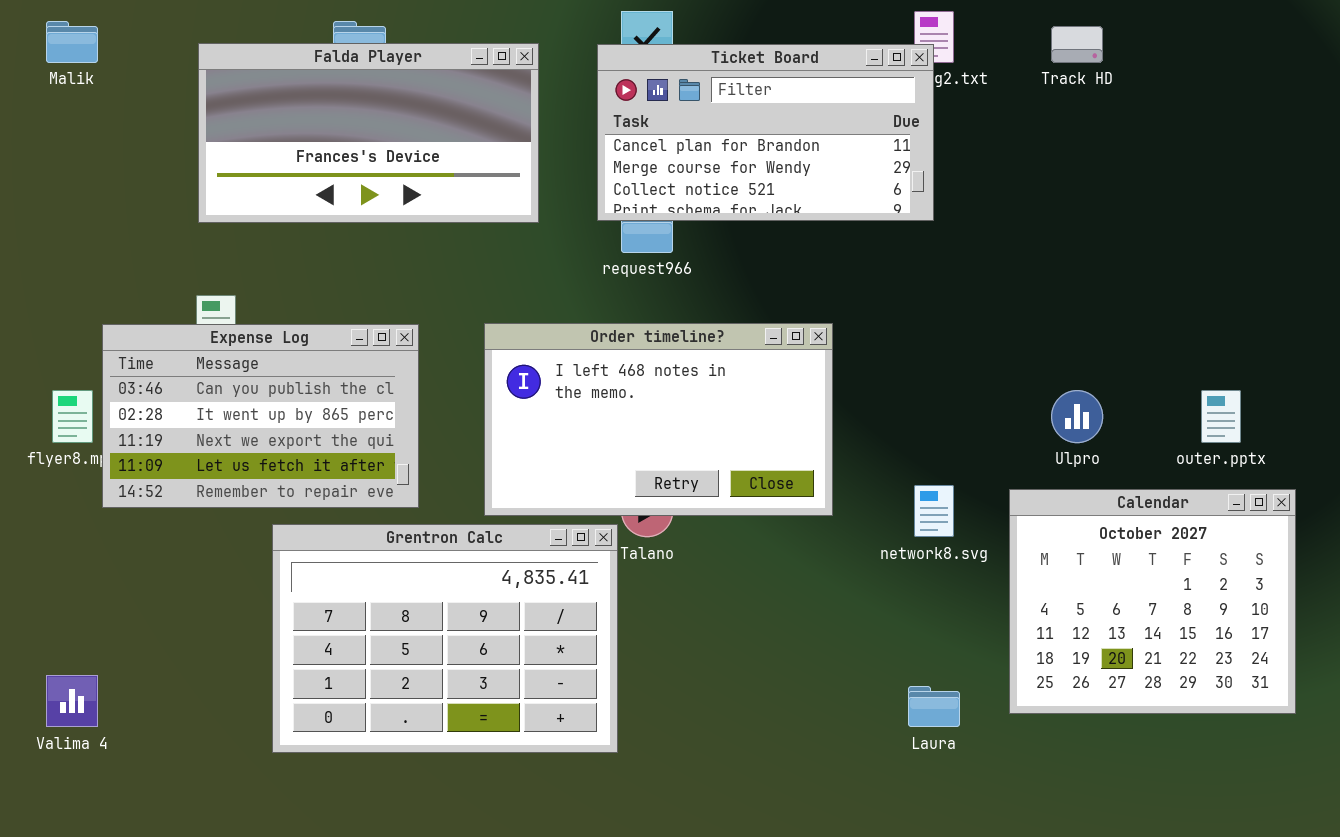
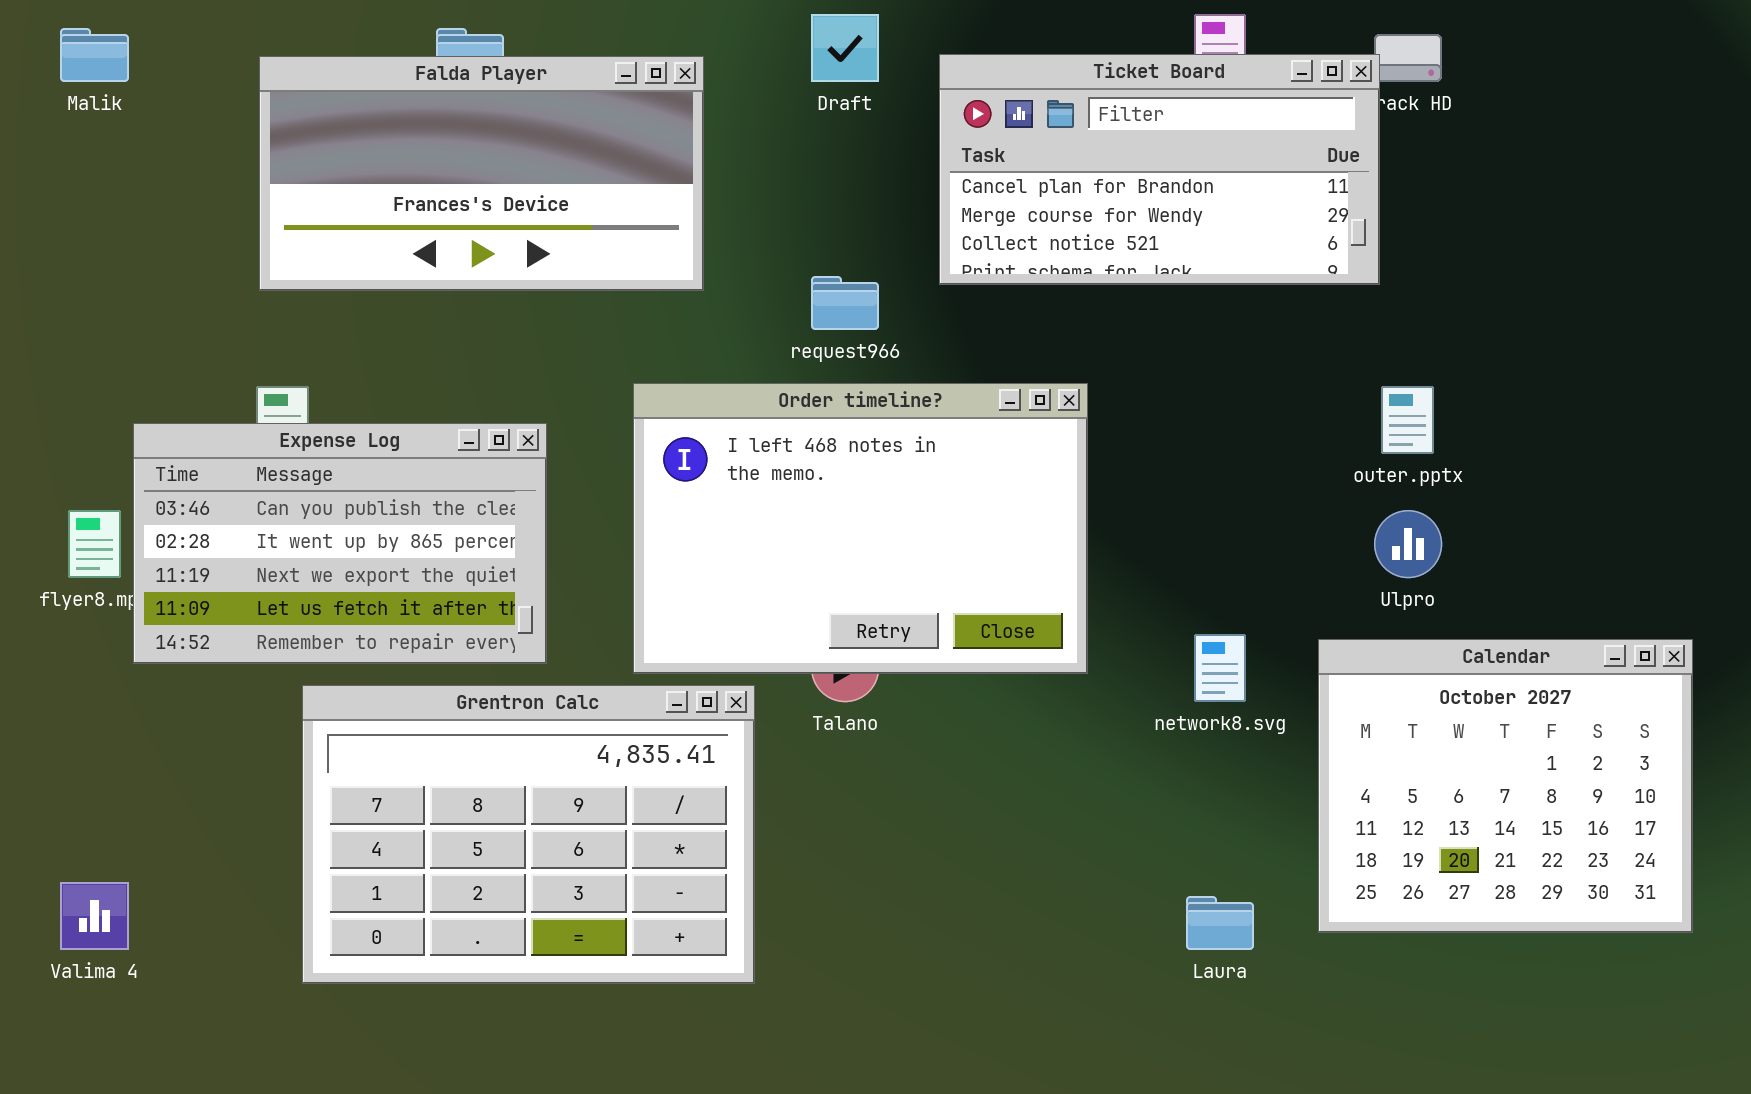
Ticket Board: [597,44,934,221] -> [939,54,1380,285], moved
Order timeline?: [484,323,833,516] -> [633,383,1088,674], resized
outer.pptx: [1201,390,1241,443] -> [1381,386,1434,454], moved
Grentron Calc: [272,524,618,753] -> [302,685,755,984], moved

